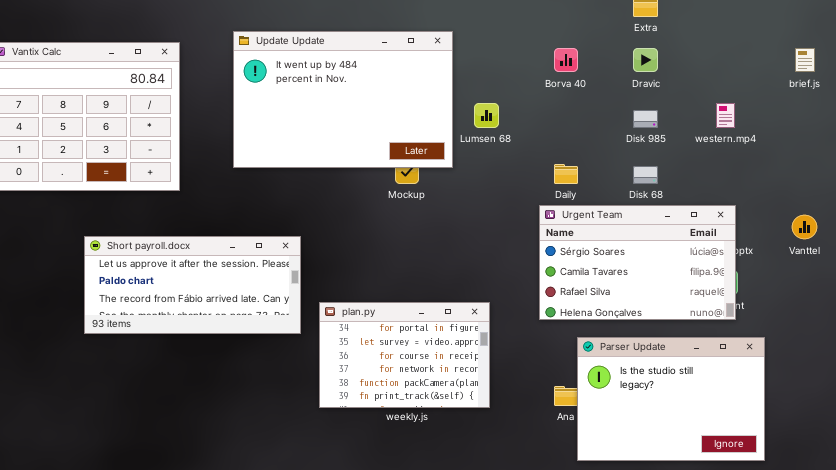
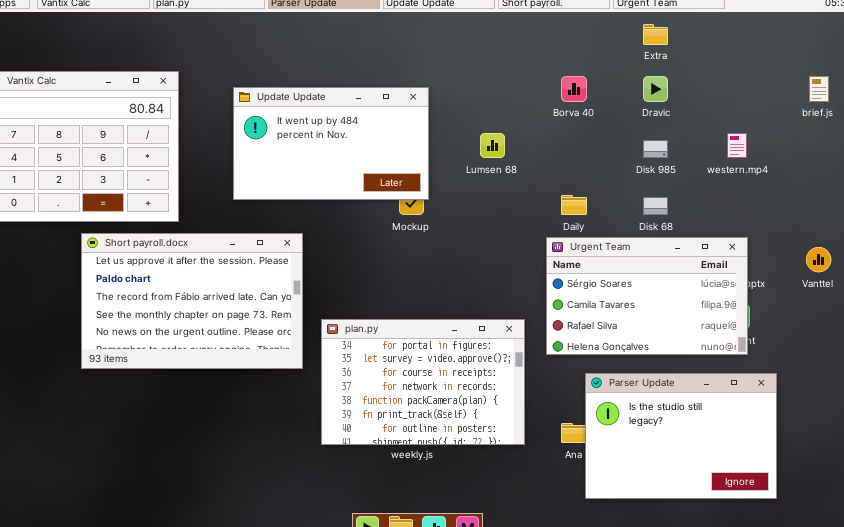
Update Update: [233,31,453,168] -> [233,87,429,200], resized
Short payroll.docx: [84,236,301,334] -> [81,233,303,369], resized
plan.py: [319,302,490,408] -> [321,319,525,445], resized

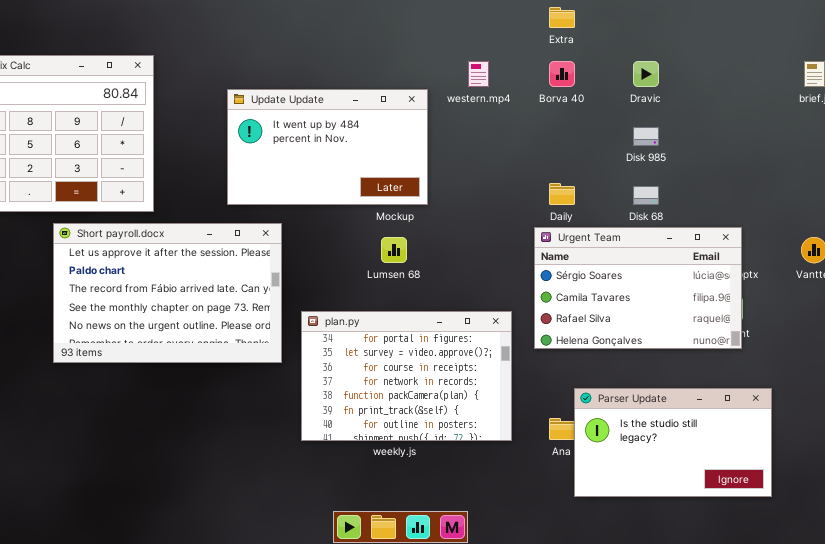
Extra: [643,24,668,45] -> [549,7,575,28], moved
Update Update: [233,87,429,200] -> [227,89,428,205], moved
Lumsen 68: [480,133,505,158] -> [381,237,407,263], moved
western.mp4: [727,133,747,158] -> [468,61,489,87], moved
Parser Update: [585,373,777,499] -> [574,388,772,497], resized

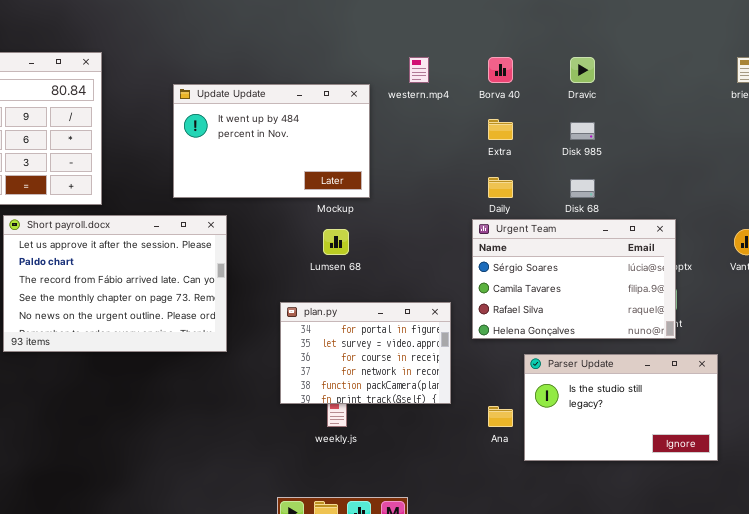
Extra: [549,7,575,28] -> [488,119,513,140], moved
plan.py: [301,311,512,441] -> [280,302,451,404], resized
Parser Update: [574,388,772,497] -> [524,354,718,461], moved

